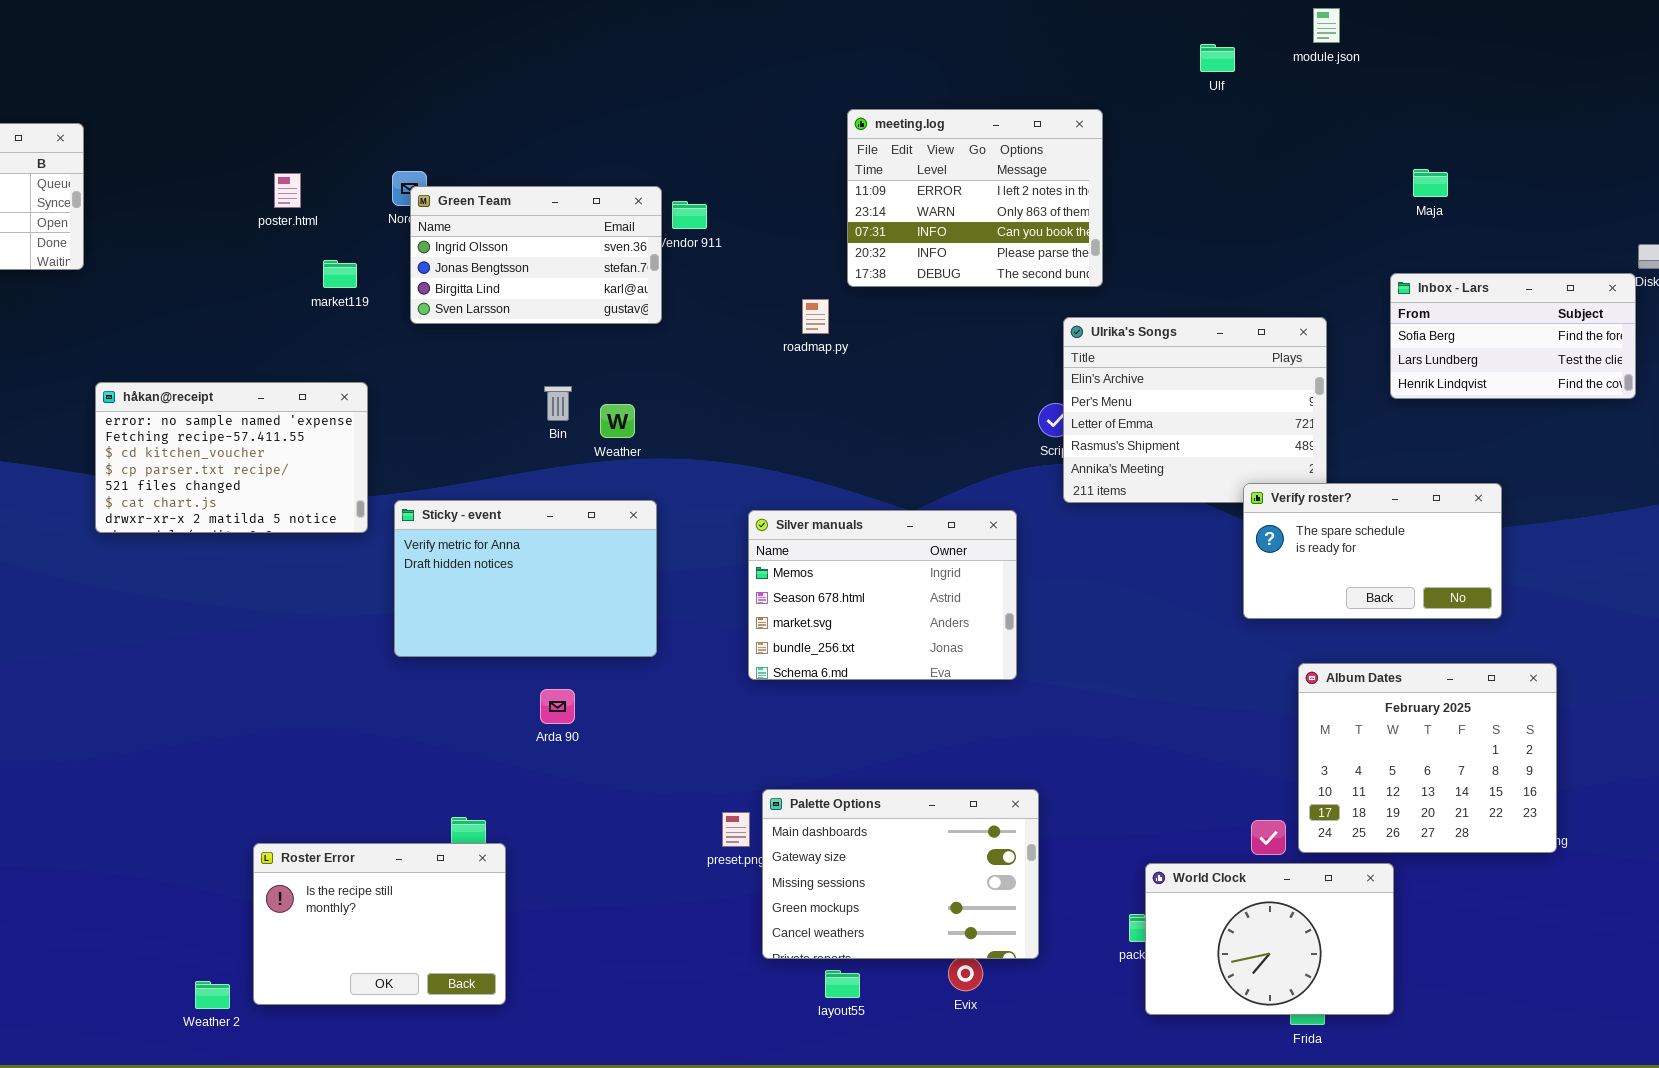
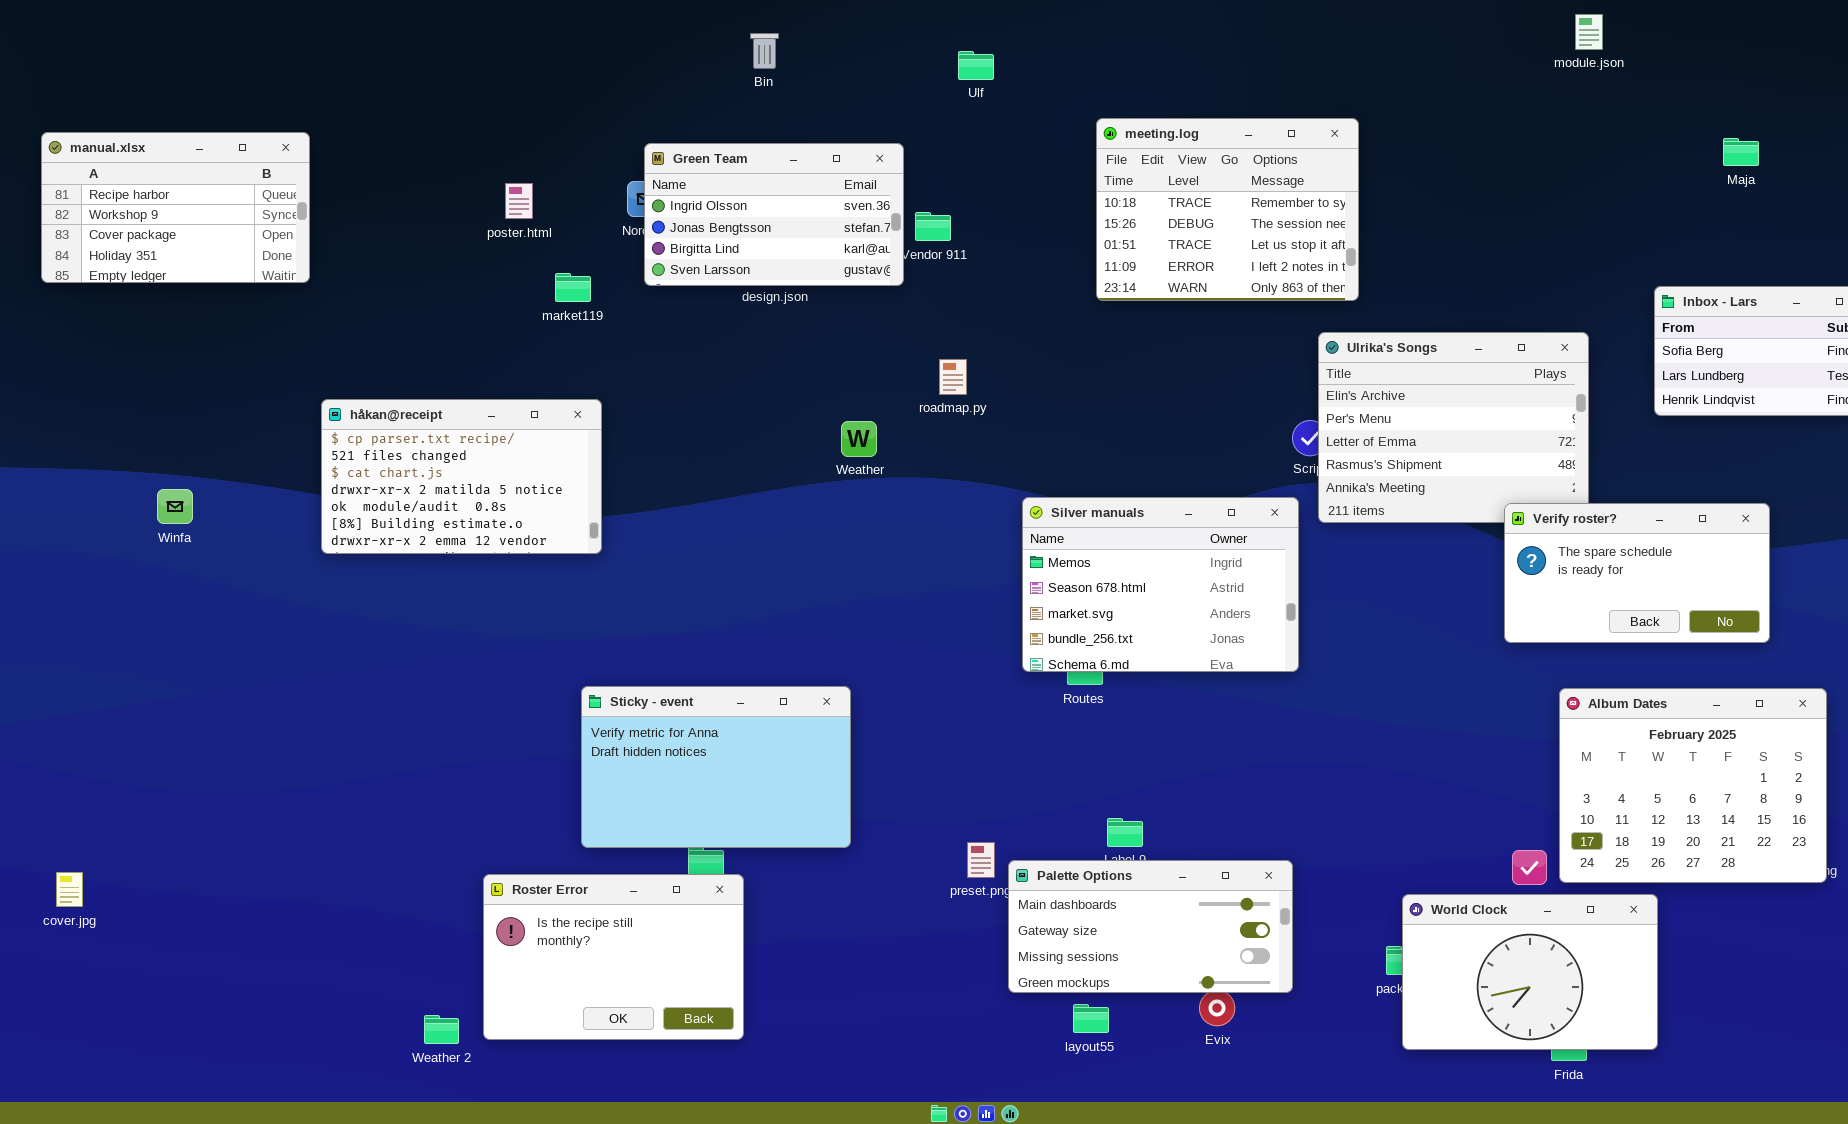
Ulf: [1200,44,1235,72] -> [958,51,994,80], moved
meeting.log: [847,109,1103,287] -> [1096,118,1359,301], scrolled up 3 rows
Maja: [1413,169,1448,197] -> [1723,138,1759,166], moved
Green Team: [410,186,662,324] -> [644,143,904,286], moved
roadmap.py: [802,299,829,334] -> [939,359,967,395], moved
håkan@receipt: [95,382,368,533] -> [321,399,602,554], scrolled down 3 rows
Bin: [544,386,572,421] -> [750,33,779,69], moved
Sticky - event: [394,500,657,657] -> [581,686,851,848], moved
Silver manuals: [748,510,1017,680] -> [1022,497,1299,672], moved
Palette Options: [762,789,1039,959] -> [1008,860,1293,993], resized

